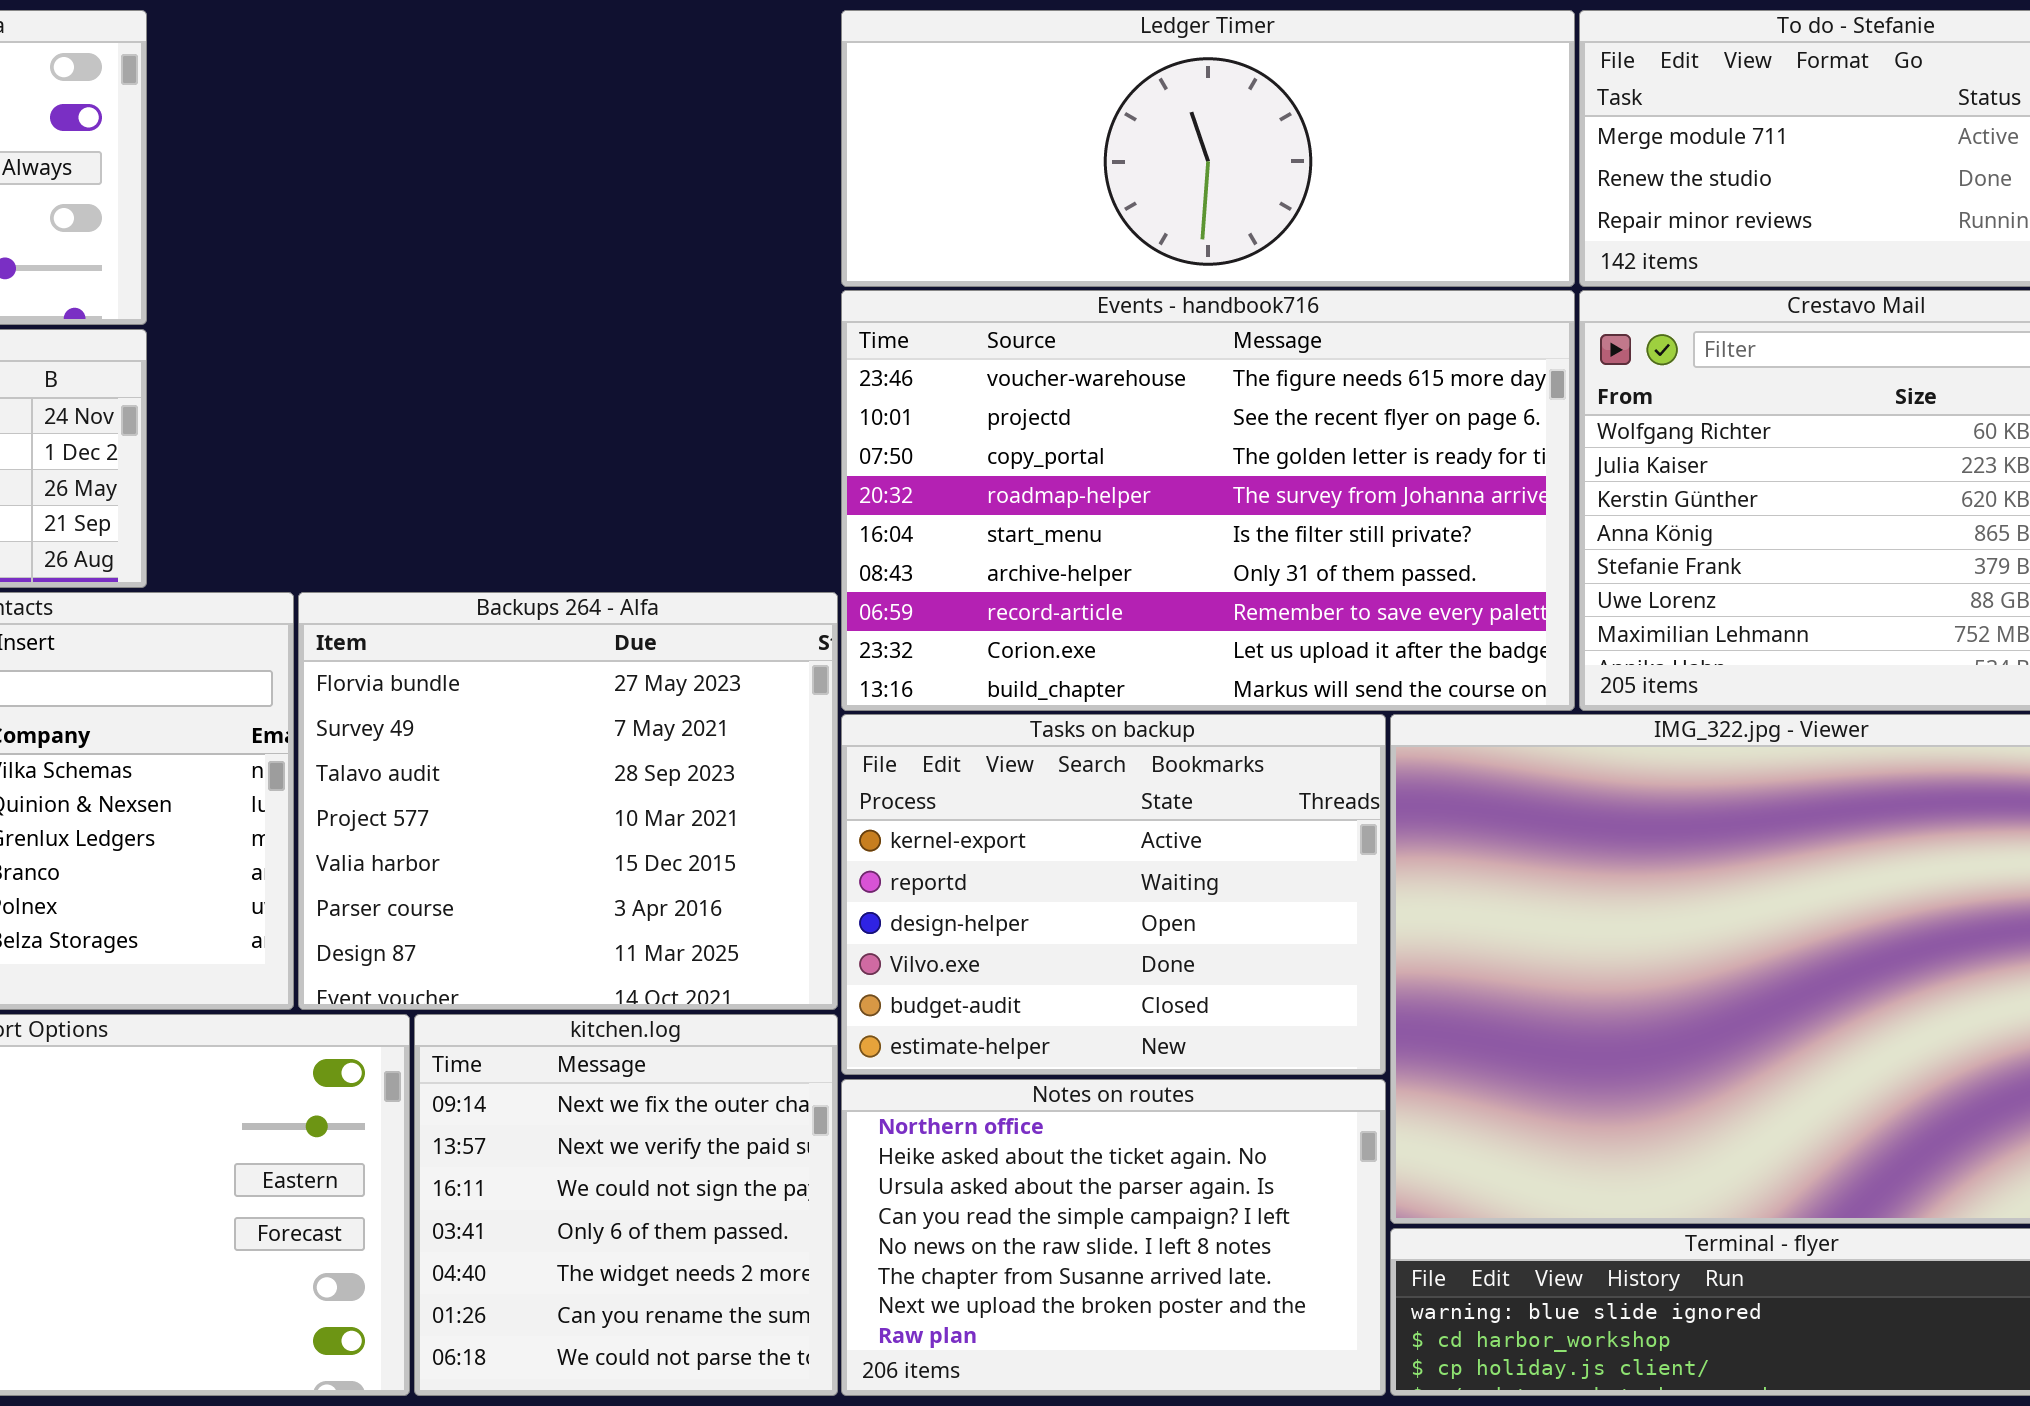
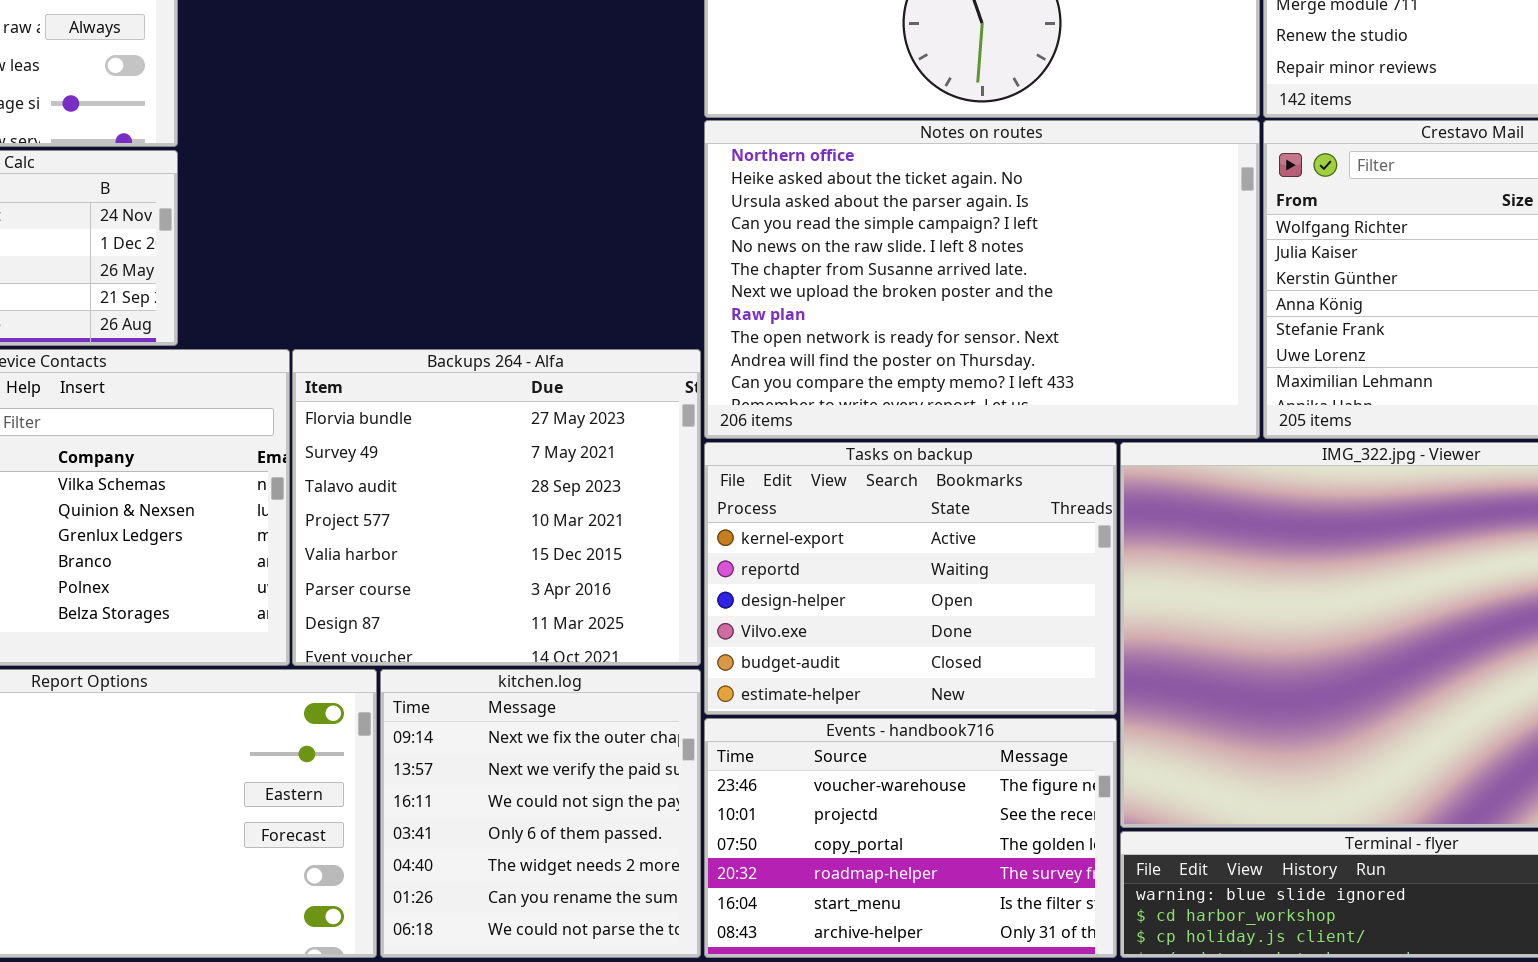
Events - handbook716: [841,290,1575,711] -> [704,718,1117,958], moved, resized
Notes on routes: [841,1079,1386,1396] -> [704,120,1260,439], moved, resized

